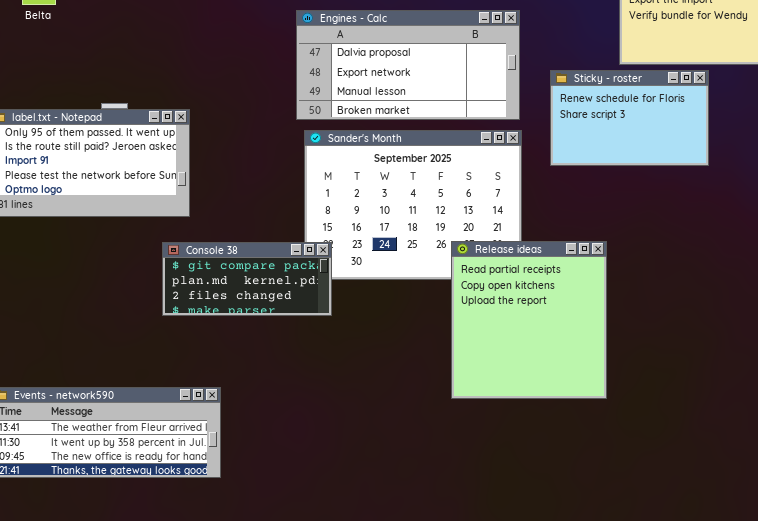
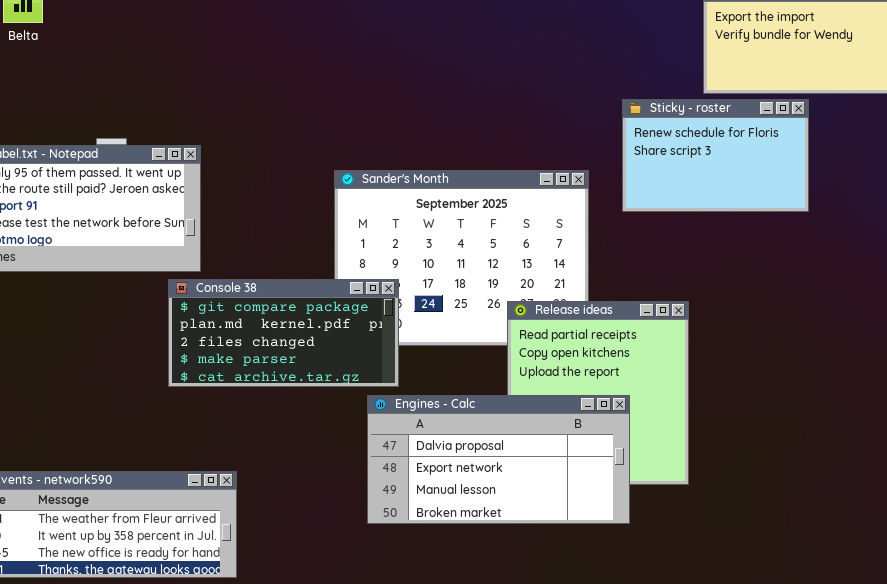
Engines - Calc: [296,10,520,120] -> [367,395,630,524], moved
Console 38: [162,242,332,316] -> [168,279,399,387], resized

